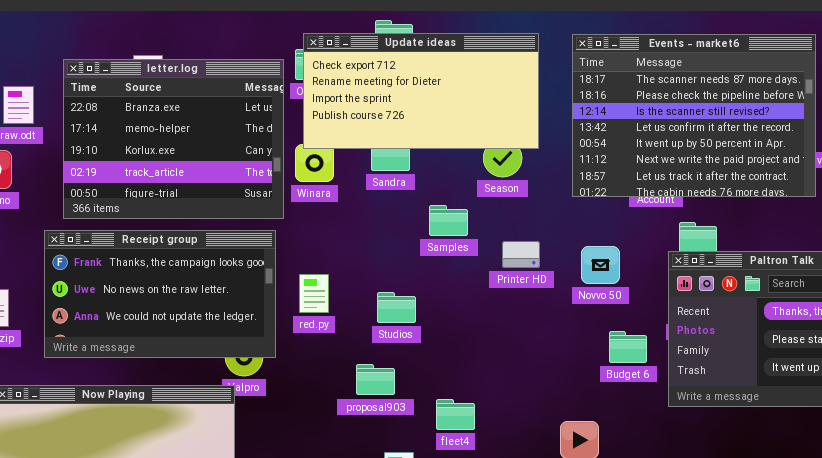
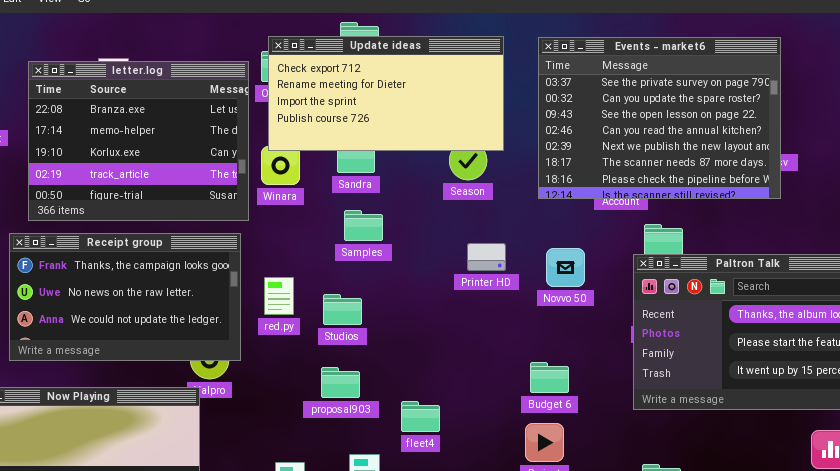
Events - market6: [572,34,816,197] -> [538,37,781,199], scrolled up 5 rows
Samples: [429,205,468,236] -> [344,210,383,241], moved
Studios: [377,292,416,323] -> [323,294,362,325], moved
Budget 6: [609,331,647,363] -> [530,362,569,393], moved

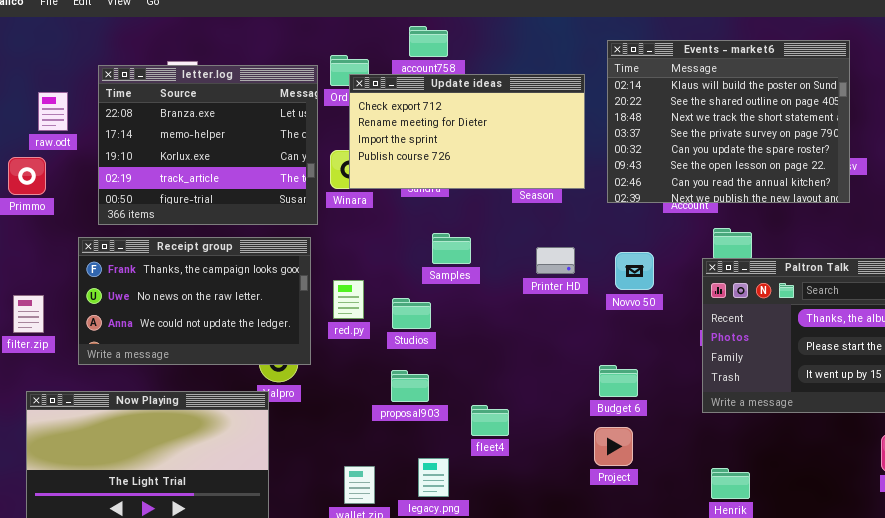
Update ideas: [268,36,504,151] -> [349,74,585,189], moved
Events - market6: [538,37,781,199] -> [607,40,850,203], scrolled up 3 rows
Samples: [344,210,383,241] -> [432,233,471,264], moved

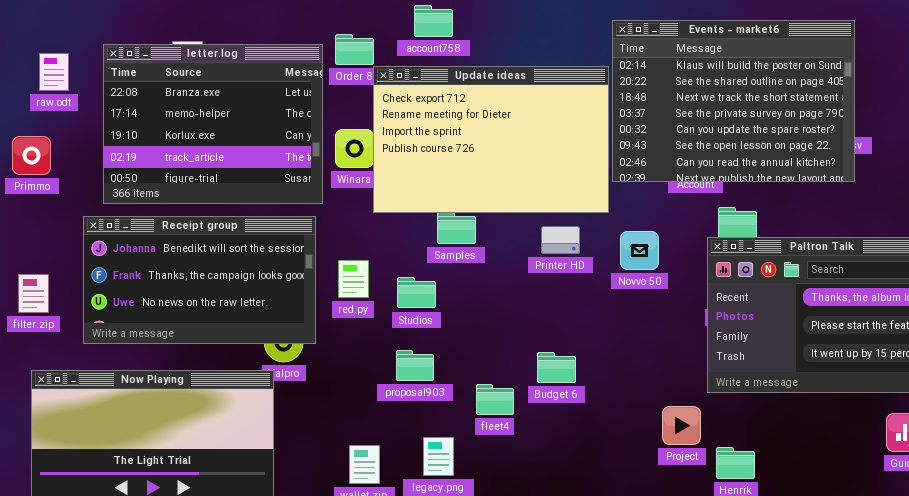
Update ideas: [349,74,585,189] -> [373,66,609,213], moved, resized
raw.odt: [38,92,68,131] -> [39,53,69,91], moved
Receipt group: [78,237,311,365] -> [83,216,316,344], scrolled up 1 row
Budget 6: [599,365,638,397] -> [537,352,576,383], moved
Project: [594,427,633,466] -> [662,406,701,445], moved

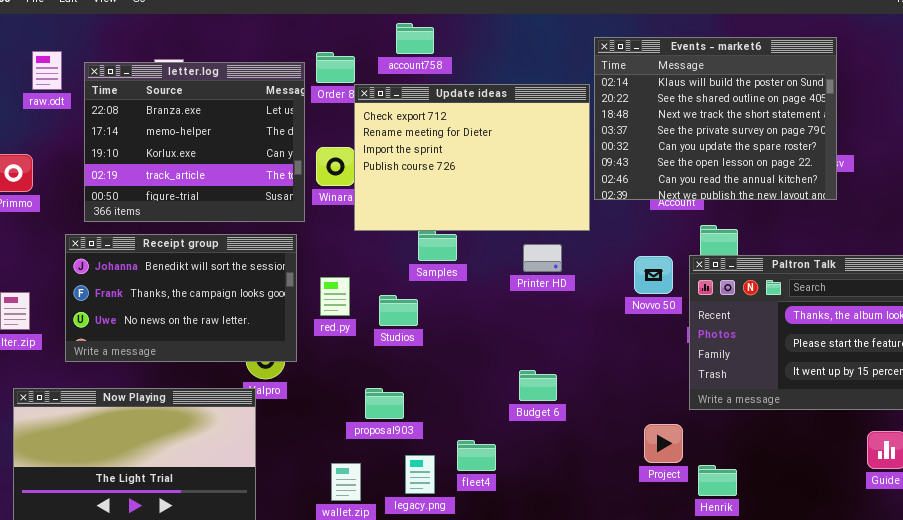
raw.odt: [39,53,69,91] -> [32,51,62,90], moved
Novvo 50: [620,231,659,270] -> [634,256,673,294], moved
proposal903: [396,350,434,381] -> [365,388,404,419], moved
fleet4: [476,384,514,415] -> [457,440,496,471], moved

